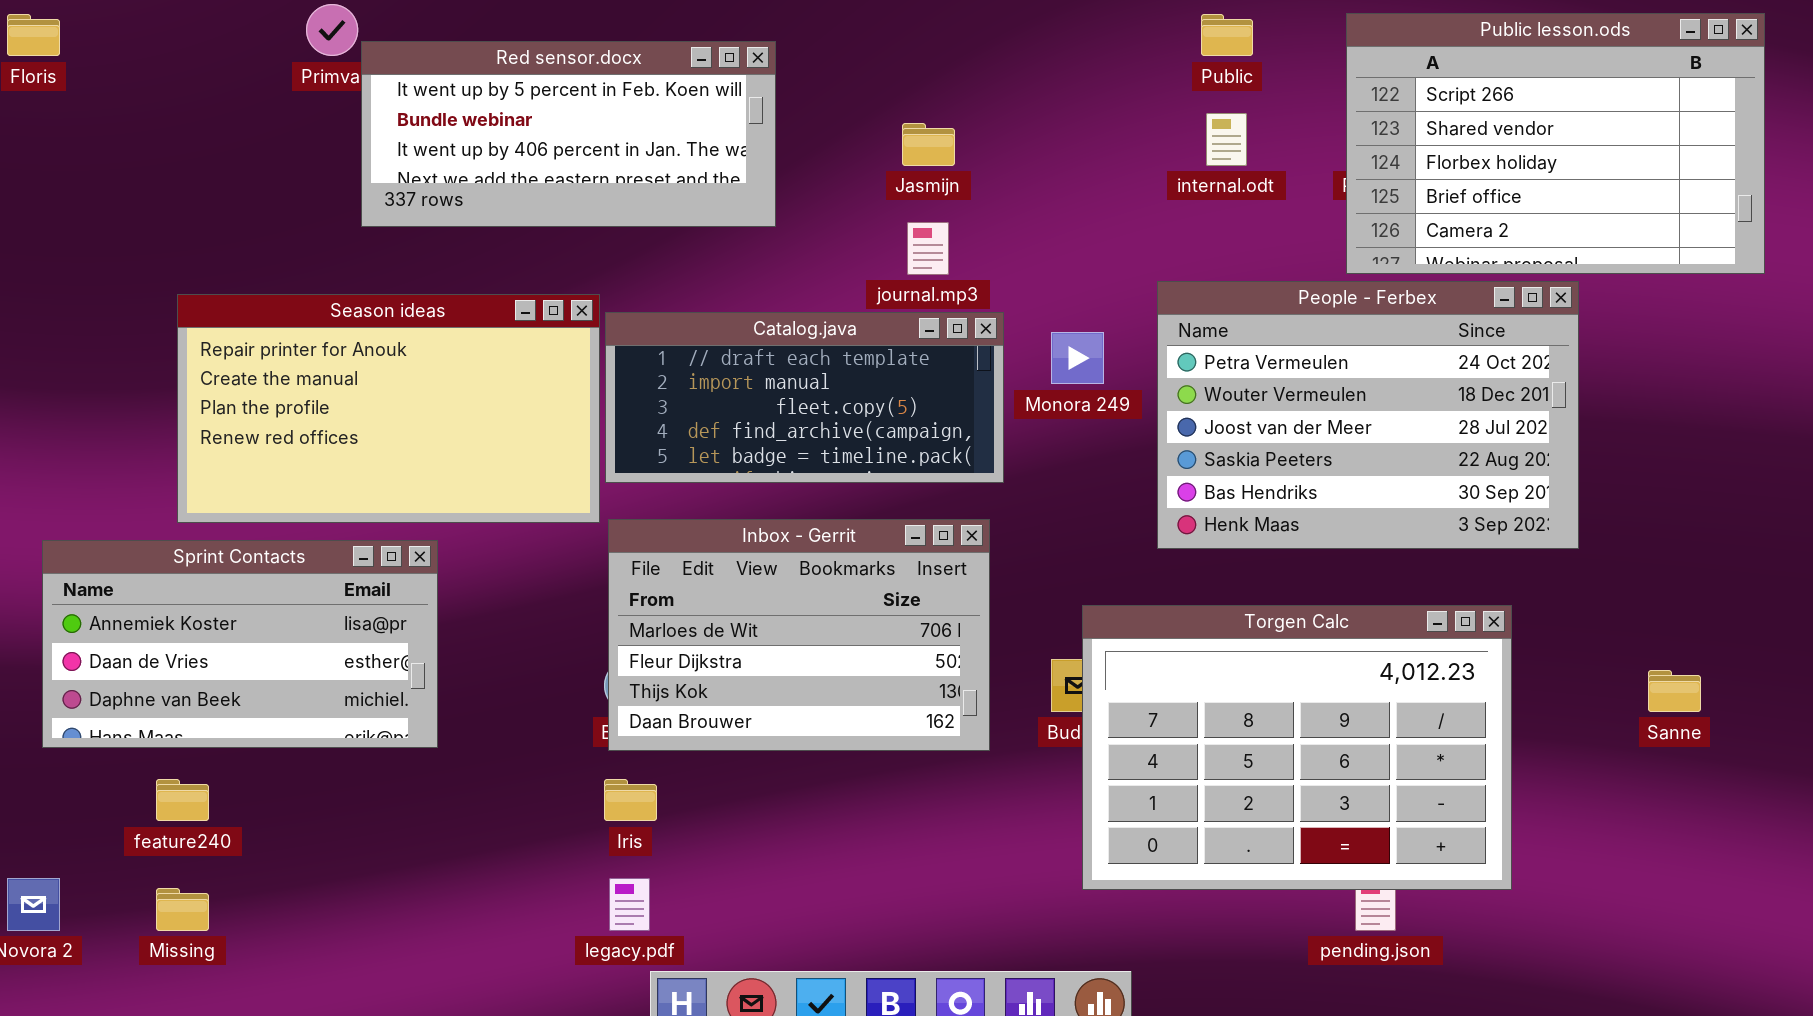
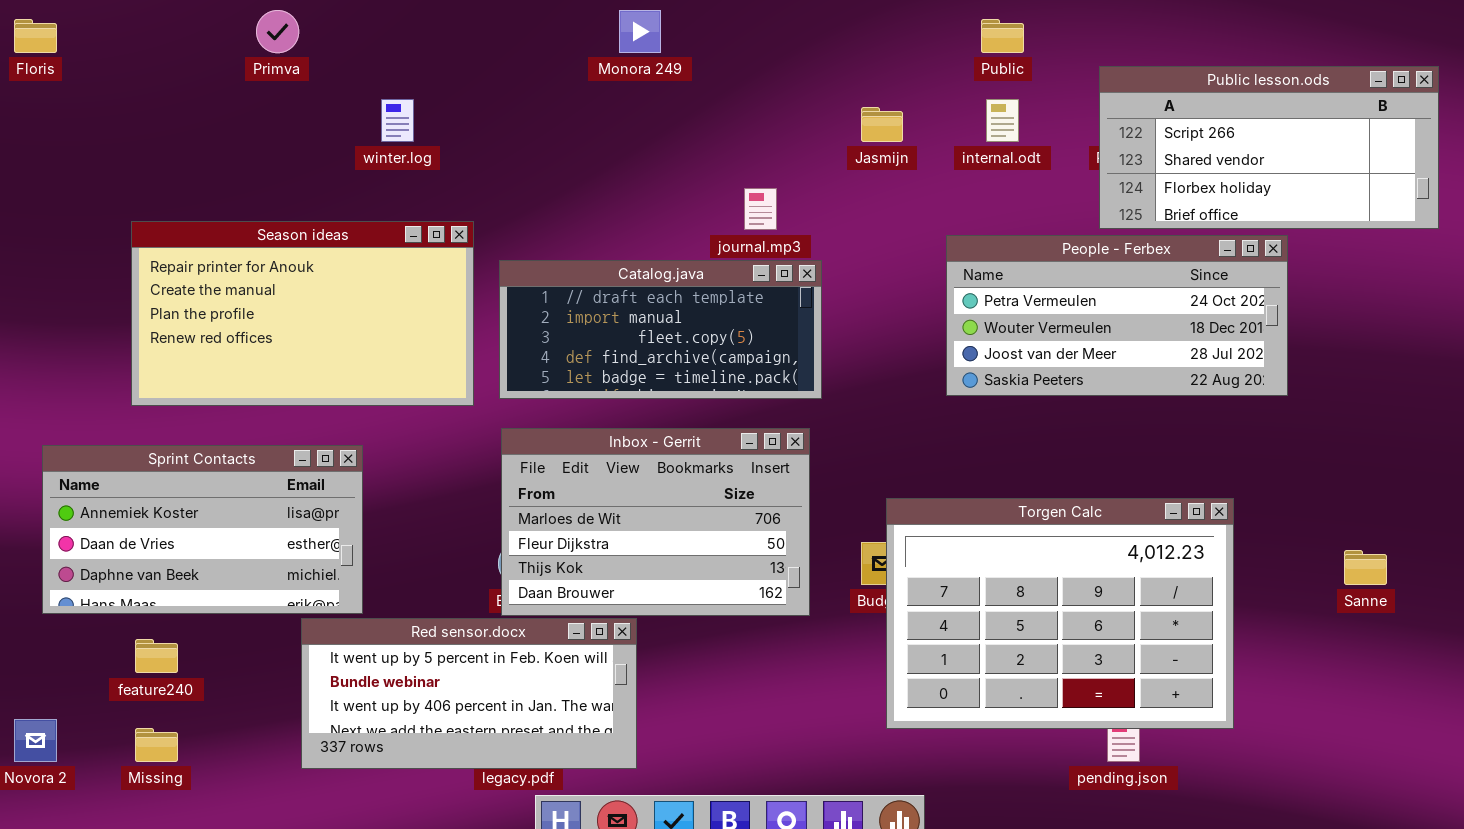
Public lesson.ods: [1346,13,1765,274] -> [1099,66,1439,229], resized
Red sensor.docx: [361,41,776,227] -> [301,618,637,769], moved
Jasmijn: [902,123,955,166] -> [861,107,903,142], moved
People - Ferbex: [1157,281,1579,549] -> [946,235,1288,396], resized
Season ideas: [177,294,600,523] -> [131,221,474,406], moved
Monora 249: [1051,332,1104,384] -> [619,10,661,53], moved

